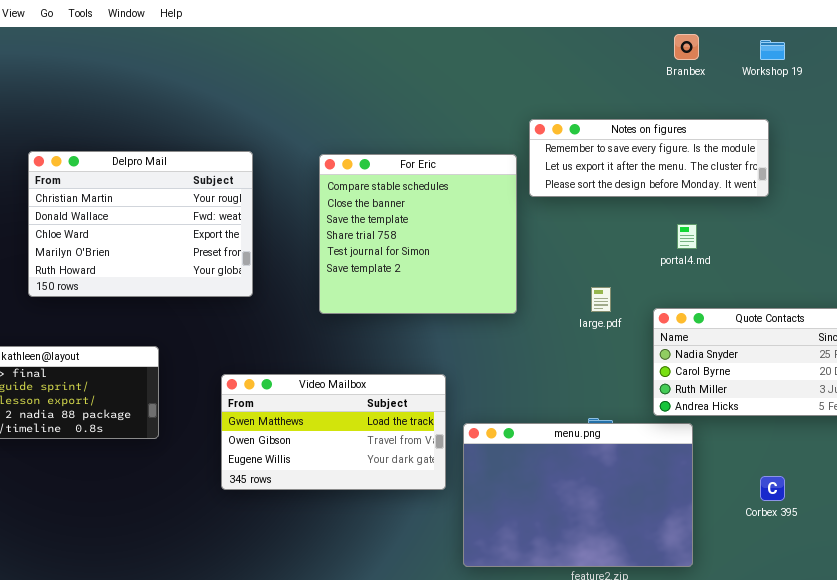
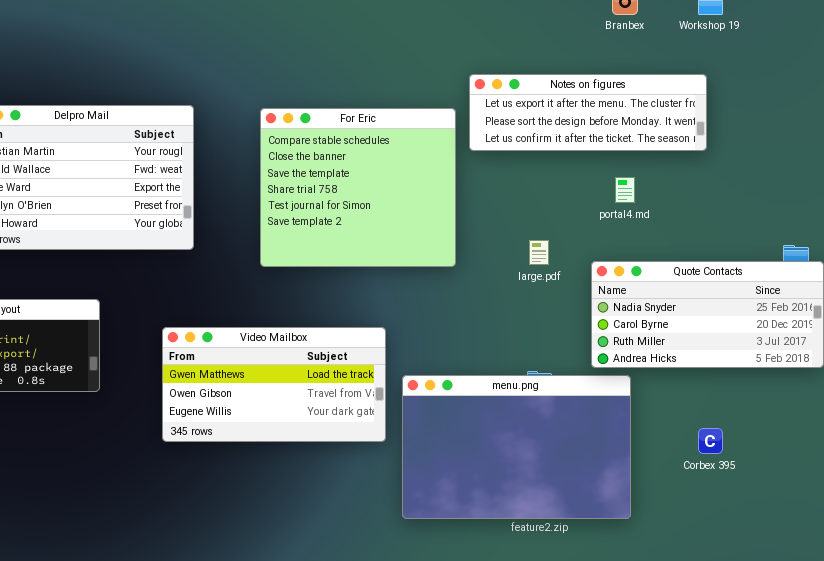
Notes on figures: [529,119,769,197] -> [469,74,707,151], scrolled down 1 row

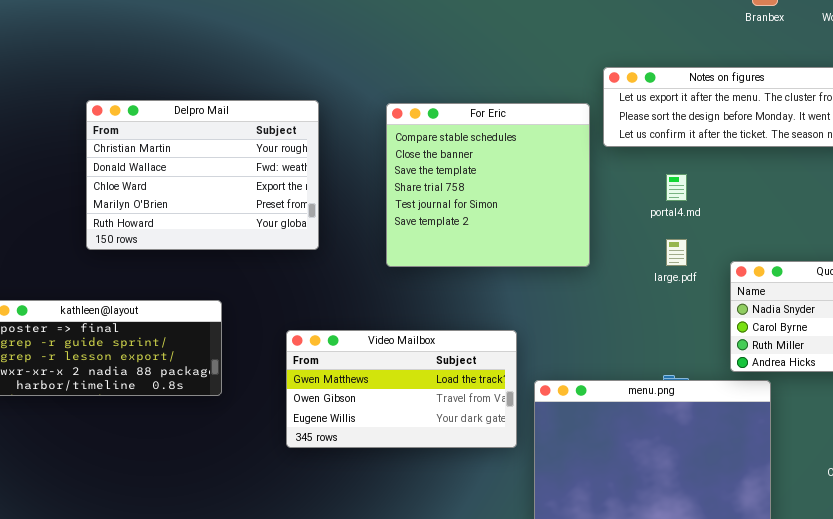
portal4.md: [615,177,635,203] -> [666,174,687,201], moved

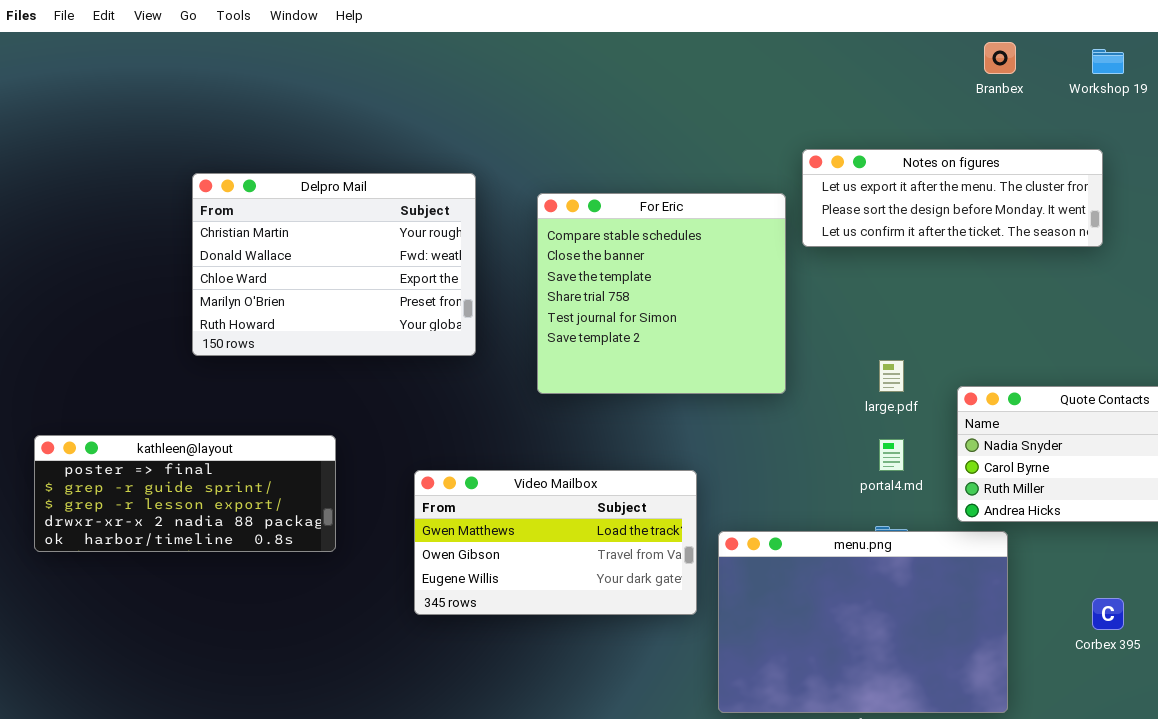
Delpro Mail: [86,100,319,250] -> [192,173,476,356], moved
portal4.md: [666,174,687,201] -> [879,439,904,471], moved

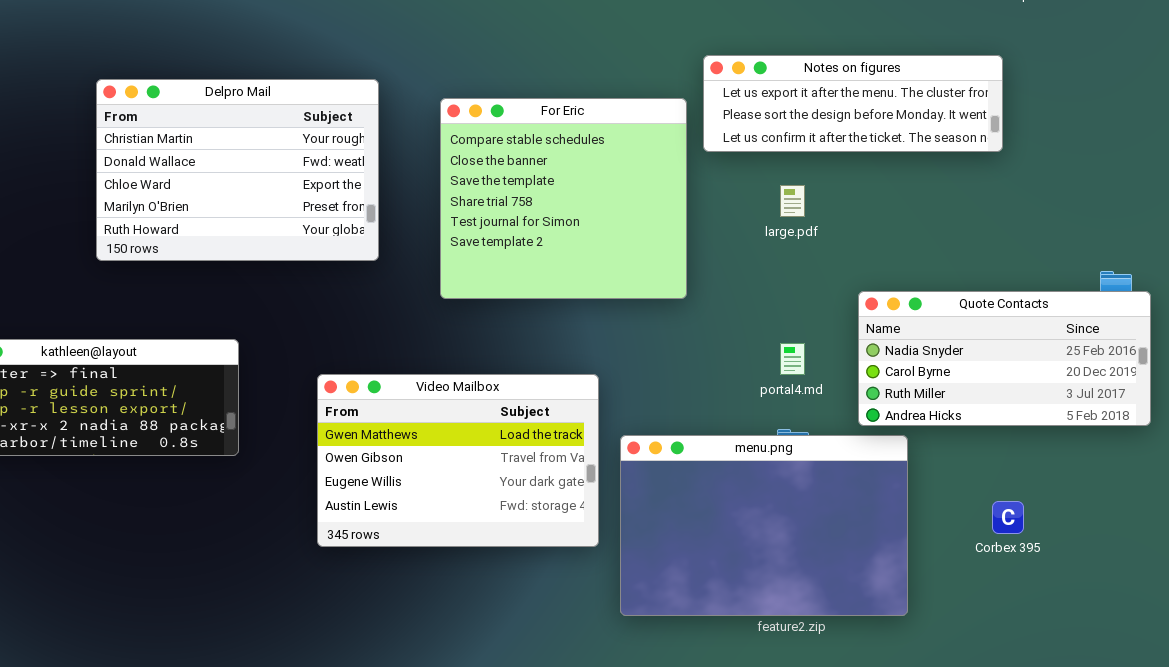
large.pdf: [879,360,904,392] -> [780,185,805,217], moved
Video Mailbox: [414,470,697,615] -> [317,374,599,547], resized

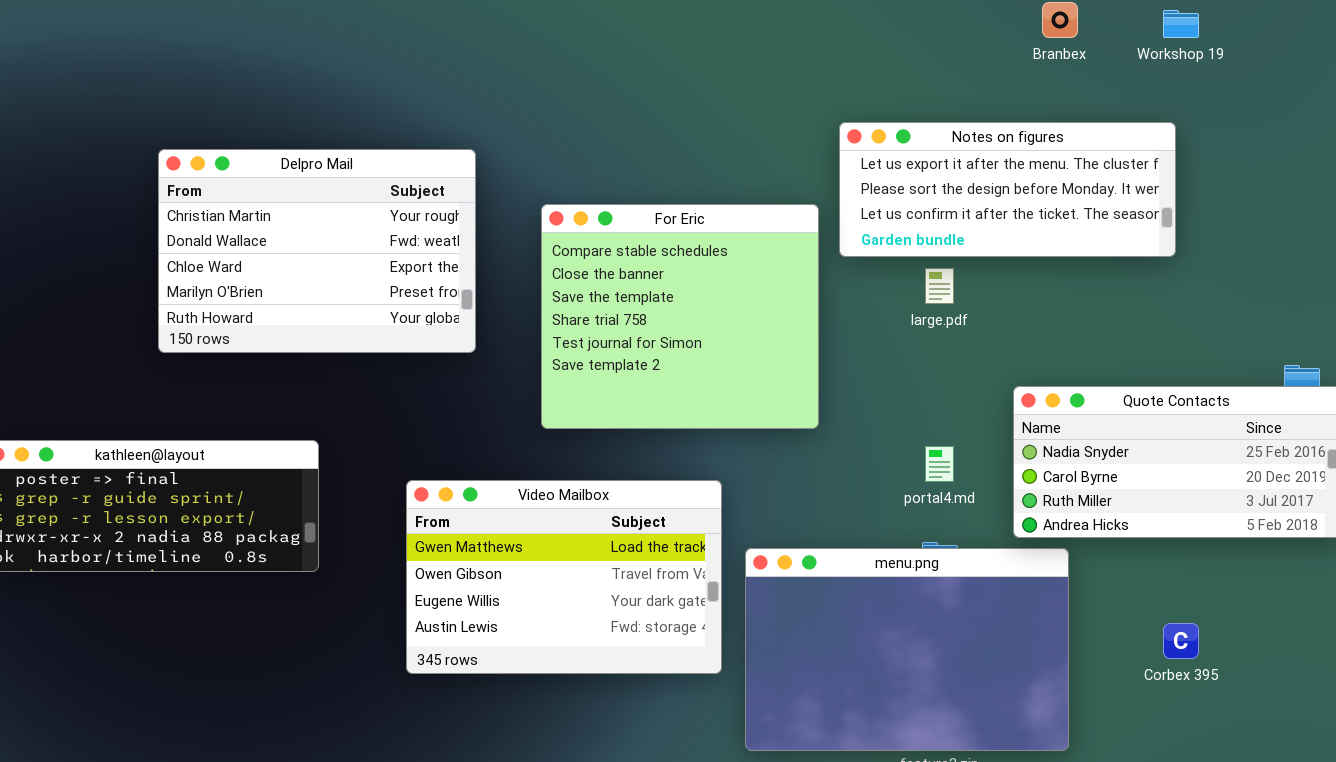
Notes on figures: [703,55,1003,152] -> [839,122,1176,257], resized
For Eric: [440,98,687,299] -> [541,204,819,429], moved

